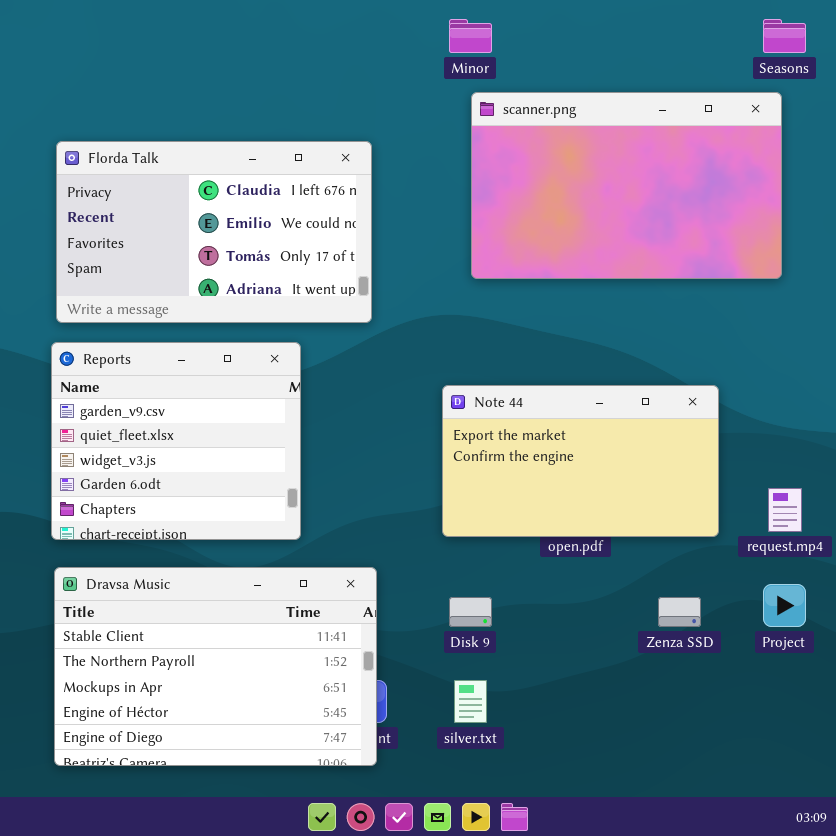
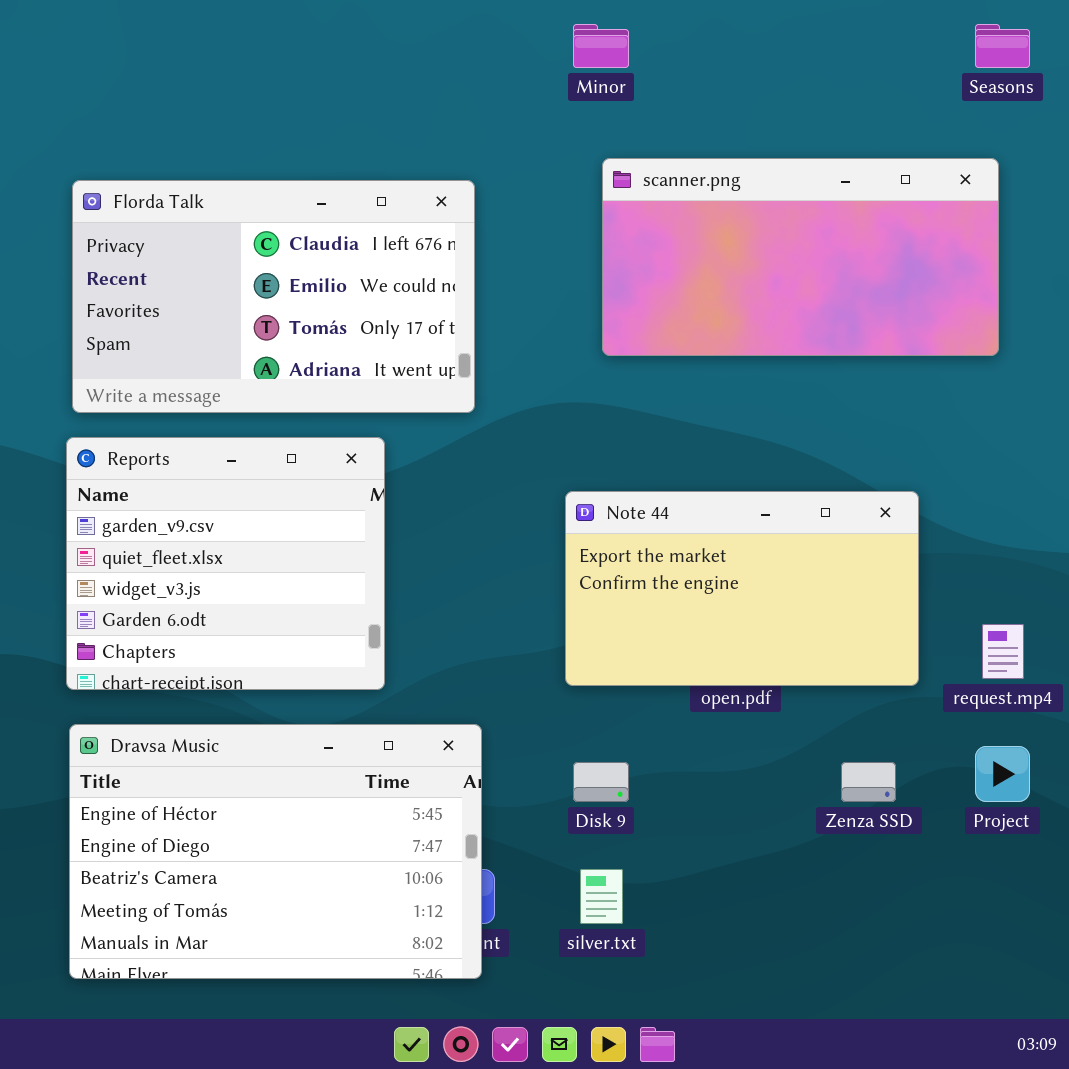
scanner.png: [471,92,782,279] -> [602,158,999,356], resized
Dravsa Music: [54,567,377,766] -> [69,724,482,979], scrolled down 3 rows

